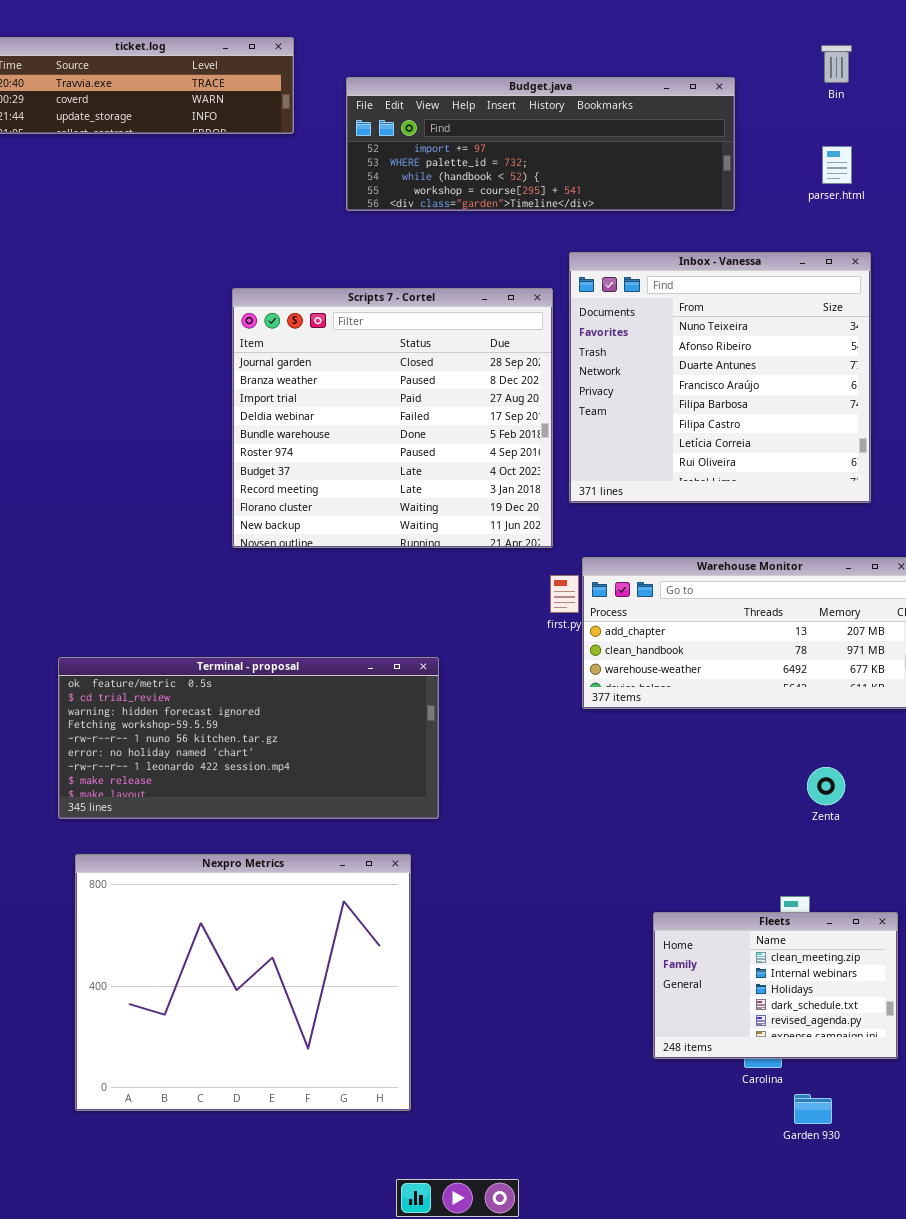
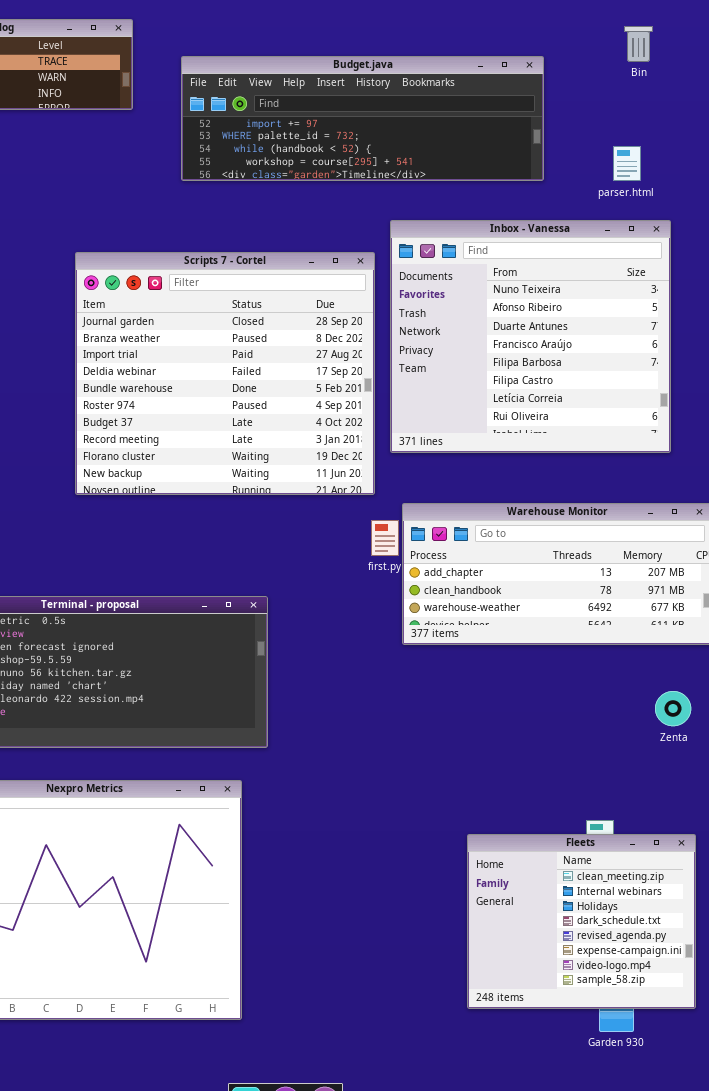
parser.html: [822,146,852,184] -> [613,146,641,181], moved
Zenta: [807,767,845,805] -> [655,691,691,726], moved
Fleets: [653,912,898,1059] -> [467,834,696,1009], resized

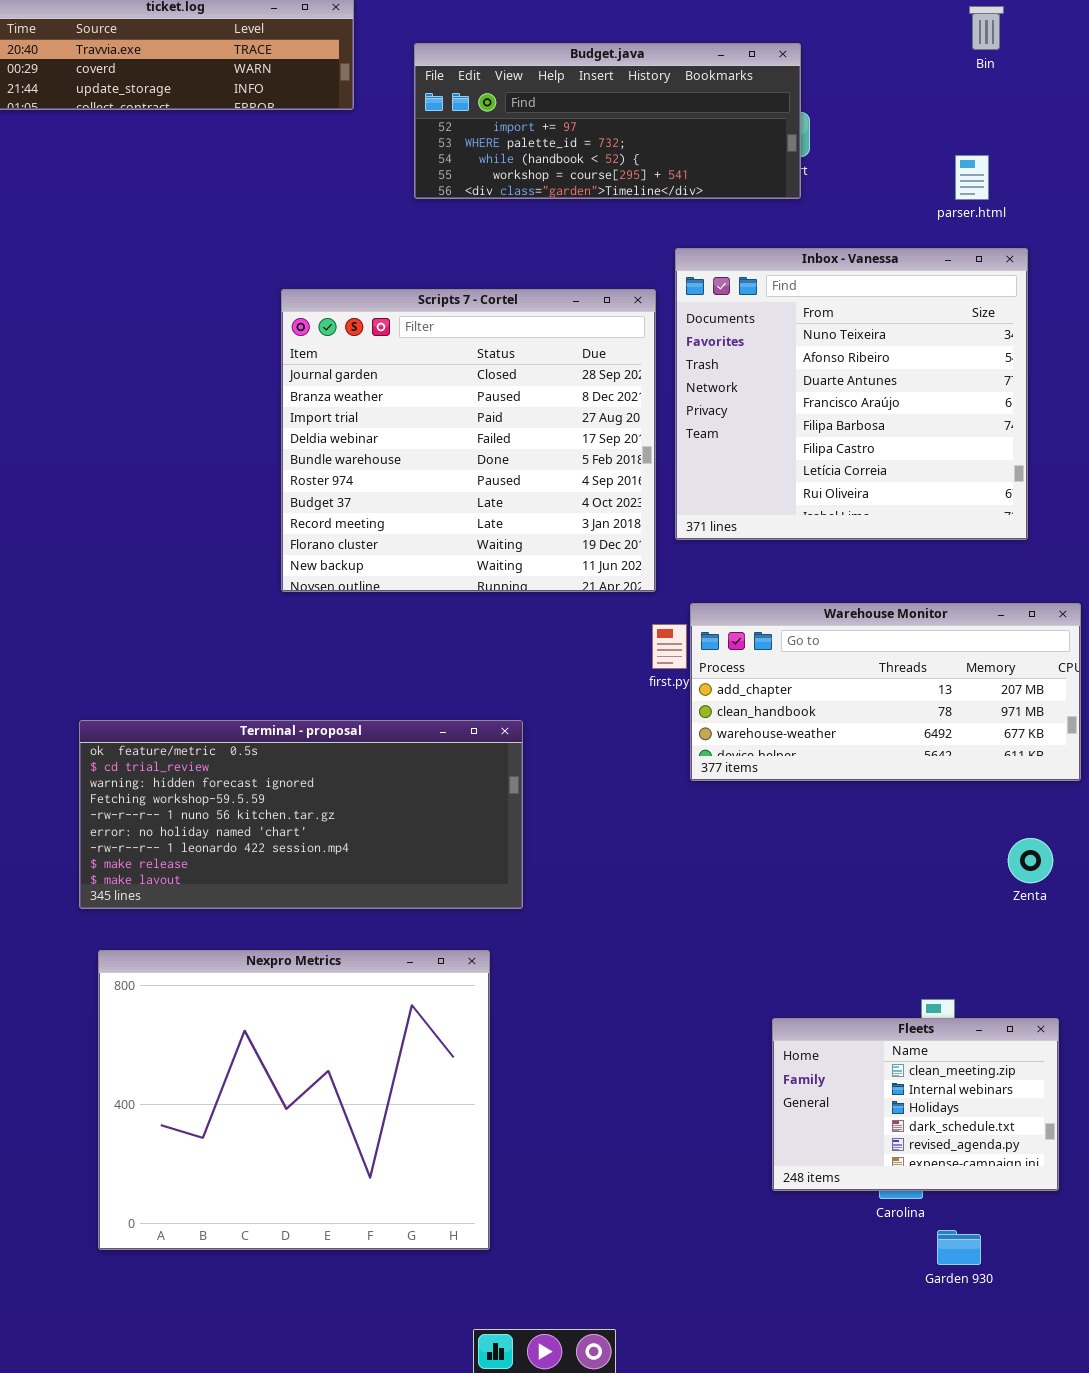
Budget.java: [181,56,544,181] -> [414,43,801,199], resized
Fleets: [467,834,696,1009] -> [772,1018,1059,1191], resized

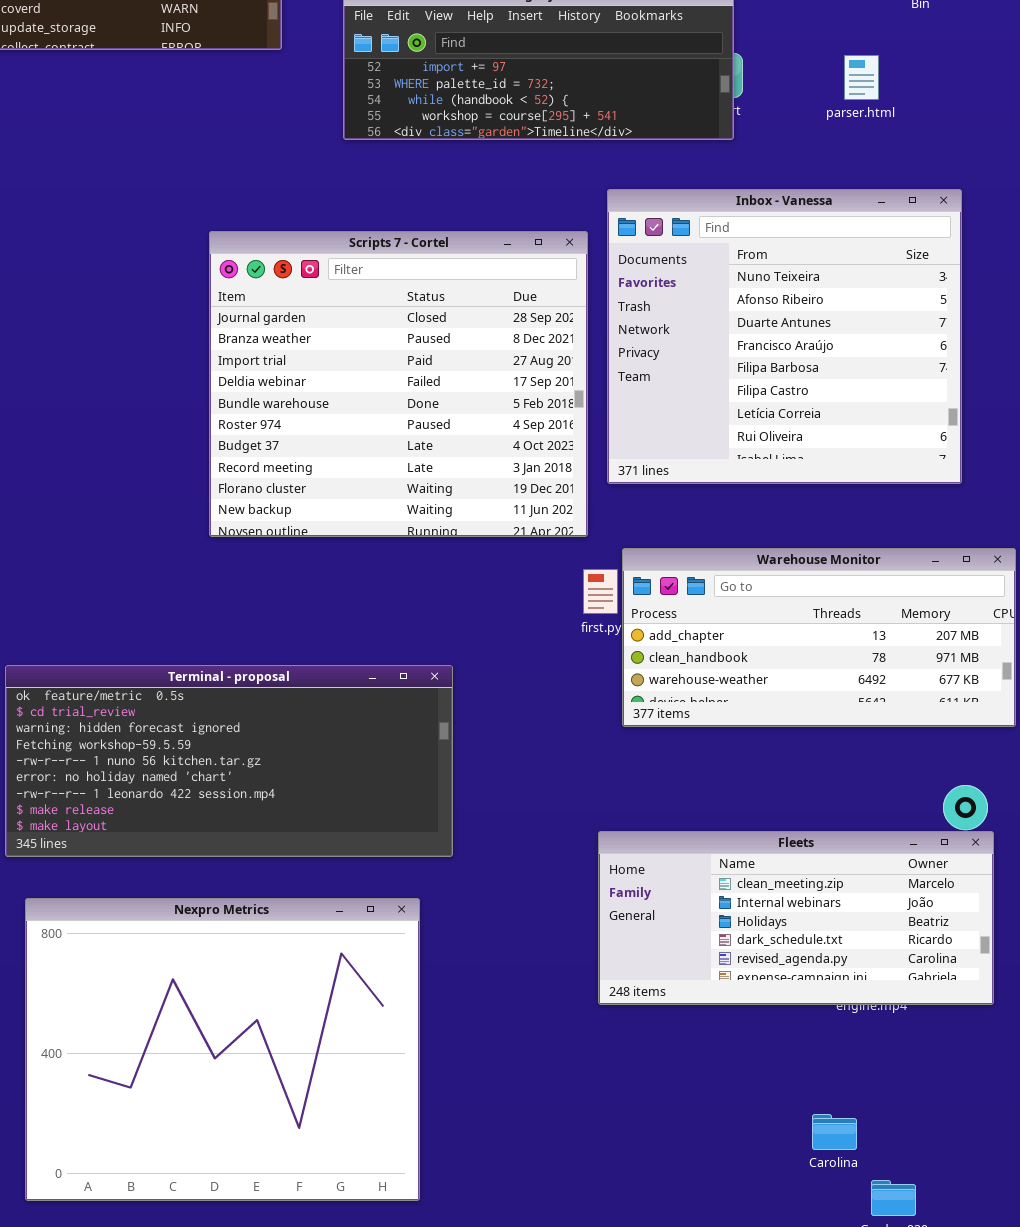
parser.html: [955,155,989,200] -> [844,55,879,100], moved
Fleets: [772,1018,1059,1191] -> [598,831,994,1005], moved, resized

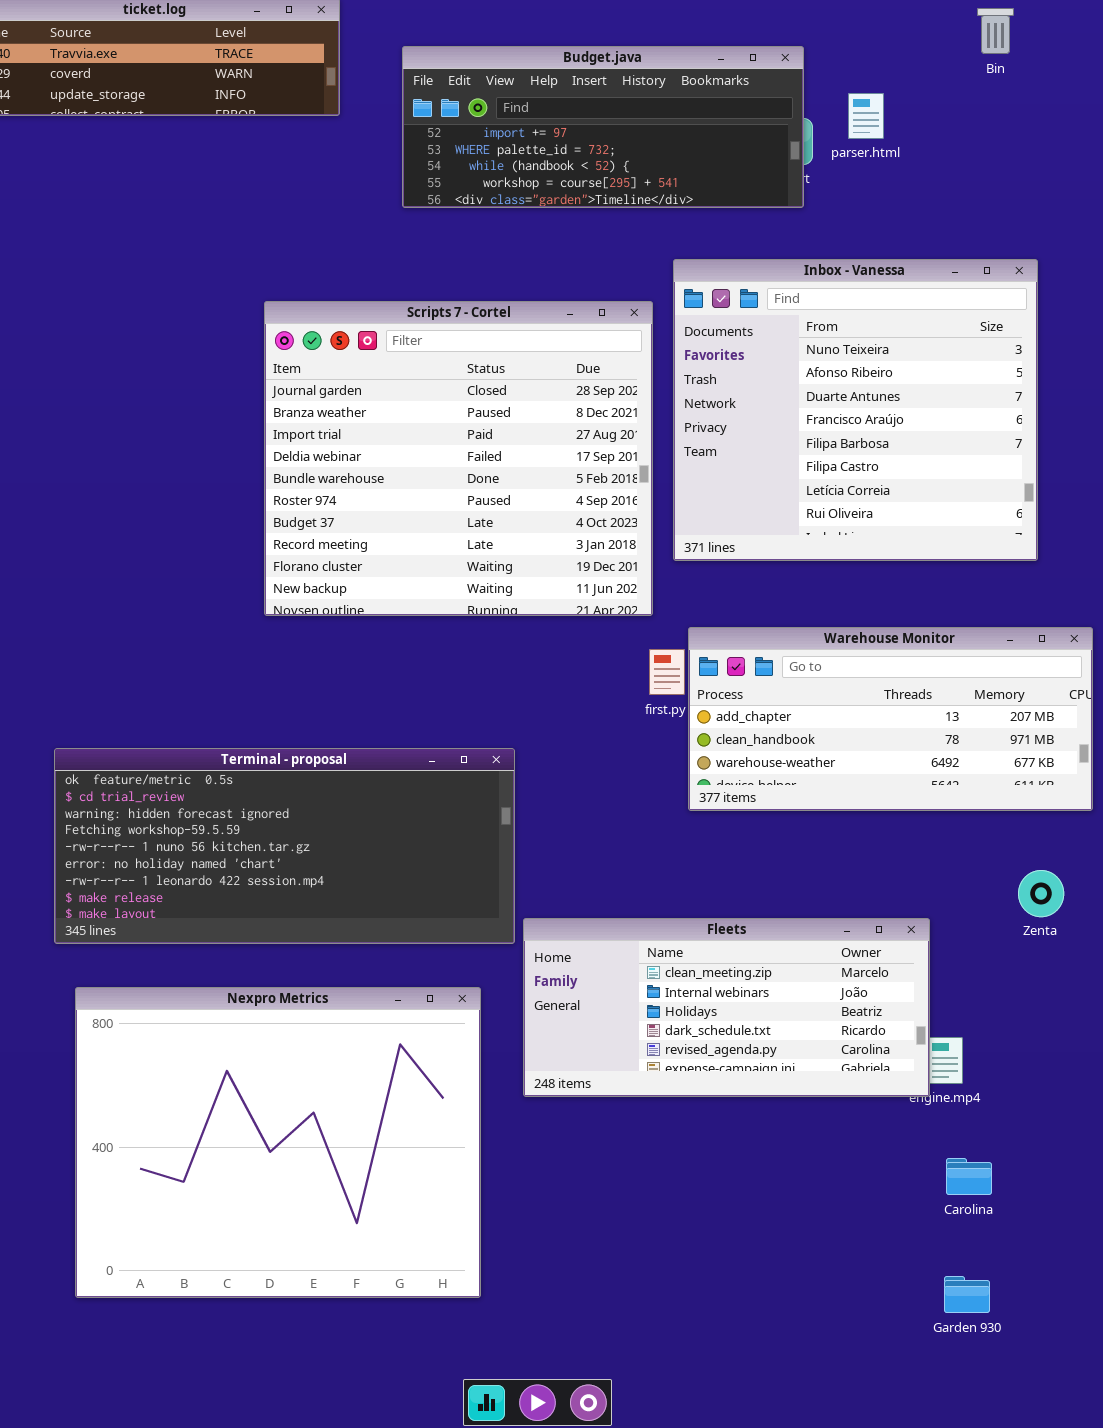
parser.html: [844,55,879,100] -> [848,93,884,139], moved
Fleets: [598,831,994,1005] -> [523,918,930,1097], moved
Carolina: [812,1114,857,1150] -> [946,1158,992,1195], moved

